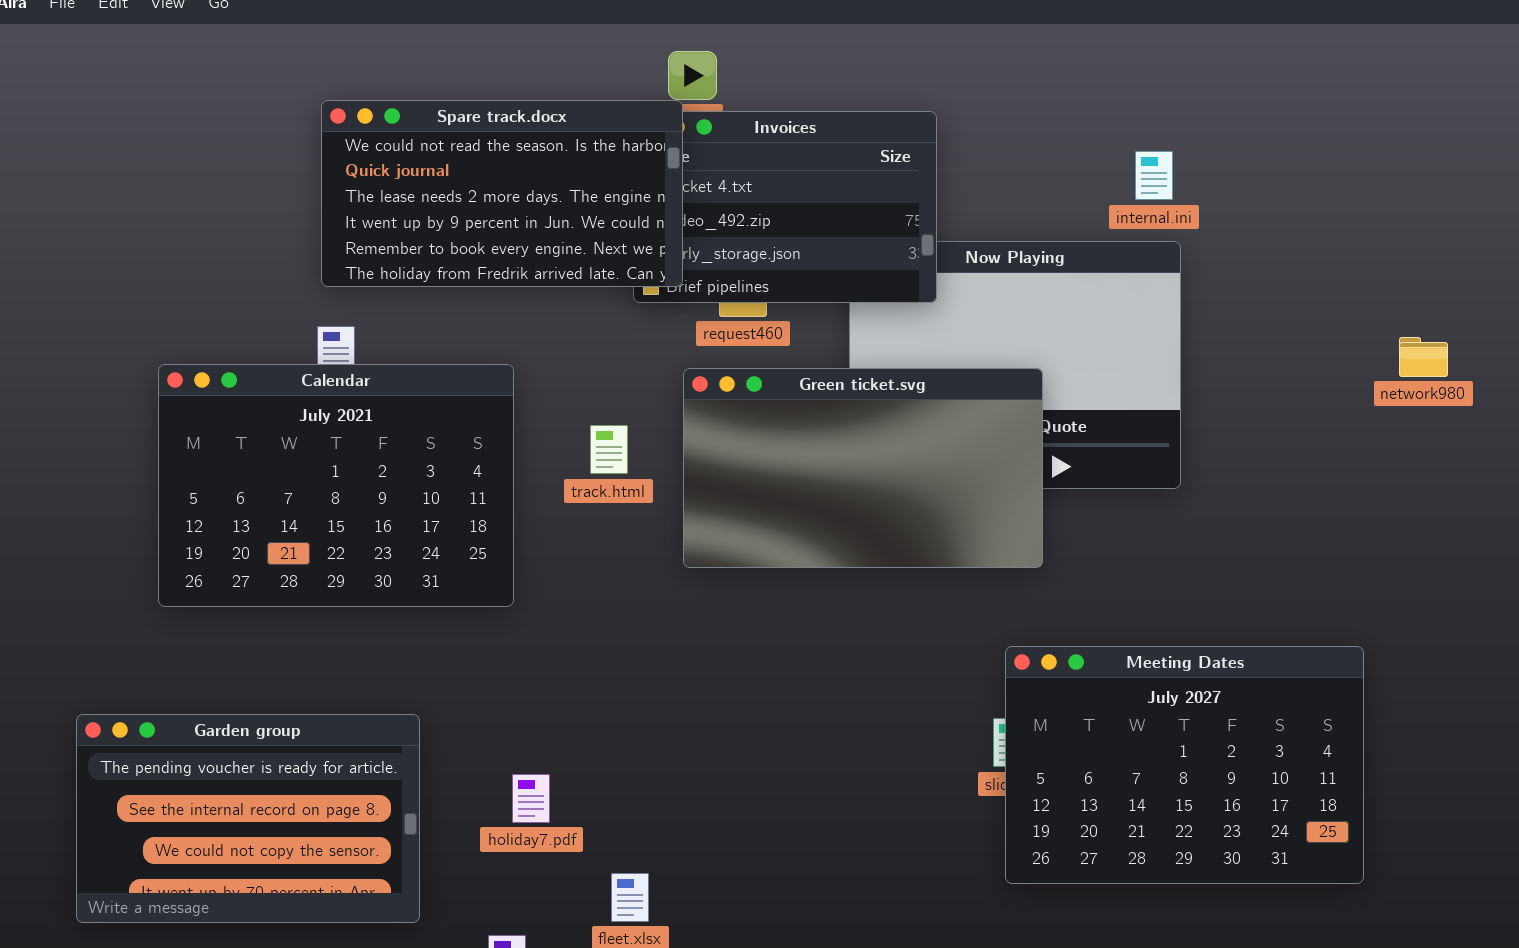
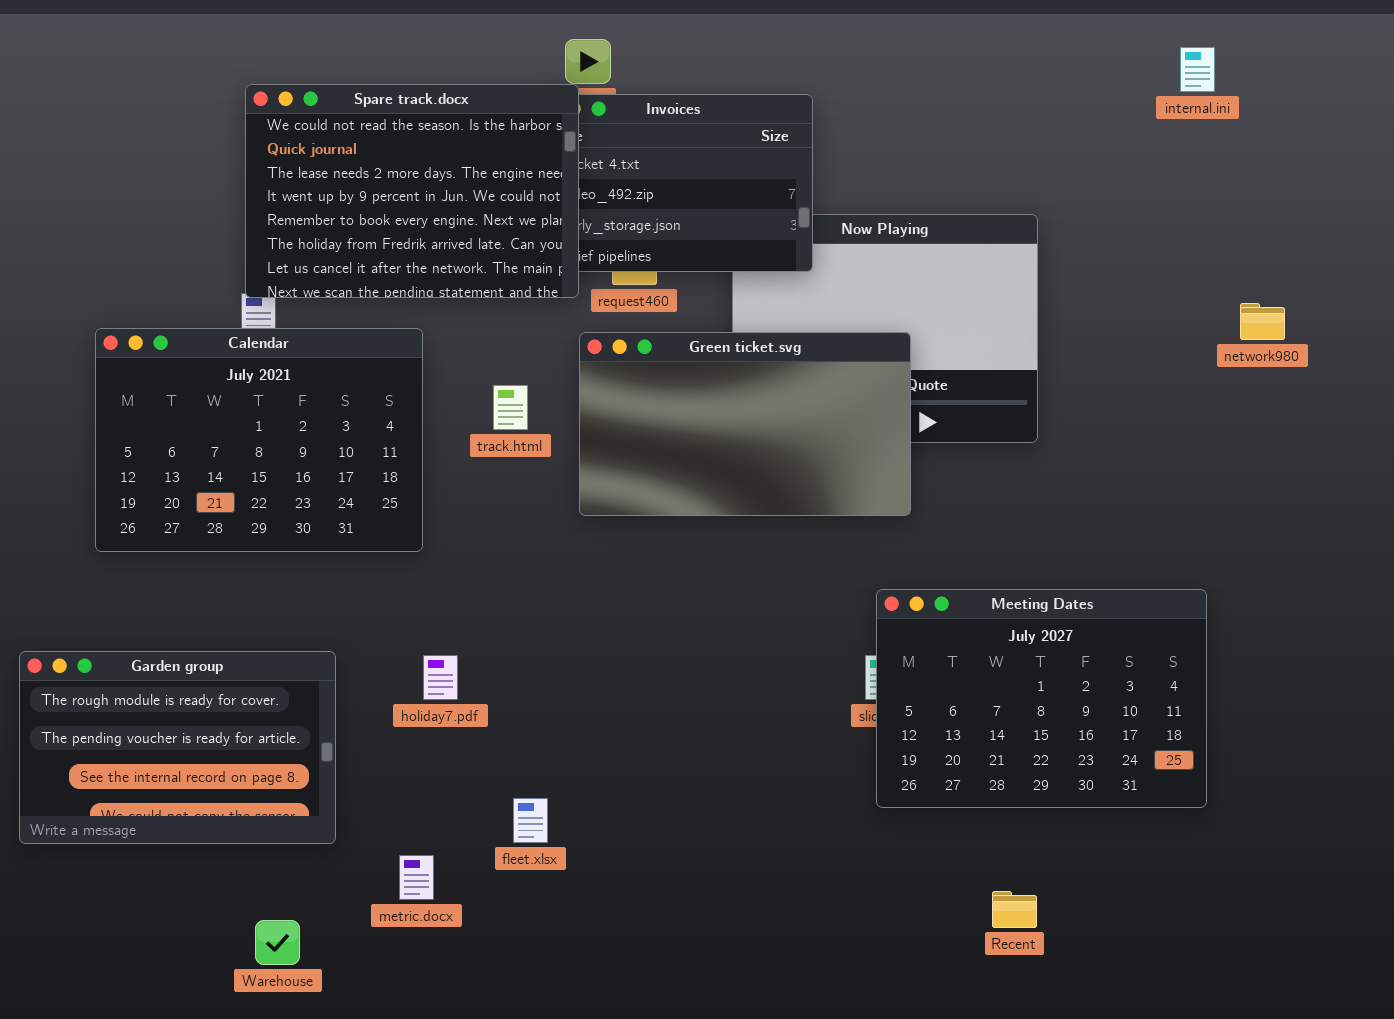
Spare track.docx: [321,100,683,287] -> [245,84,579,298], resized
internal.ini: [1135,151,1173,200] -> [1180,47,1215,92], moved
Garden group: [76,714,420,923] -> [19,651,336,844], scrolled up 1 row
holiday7.pdf: [512,774,550,823] -> [423,655,458,700], moved

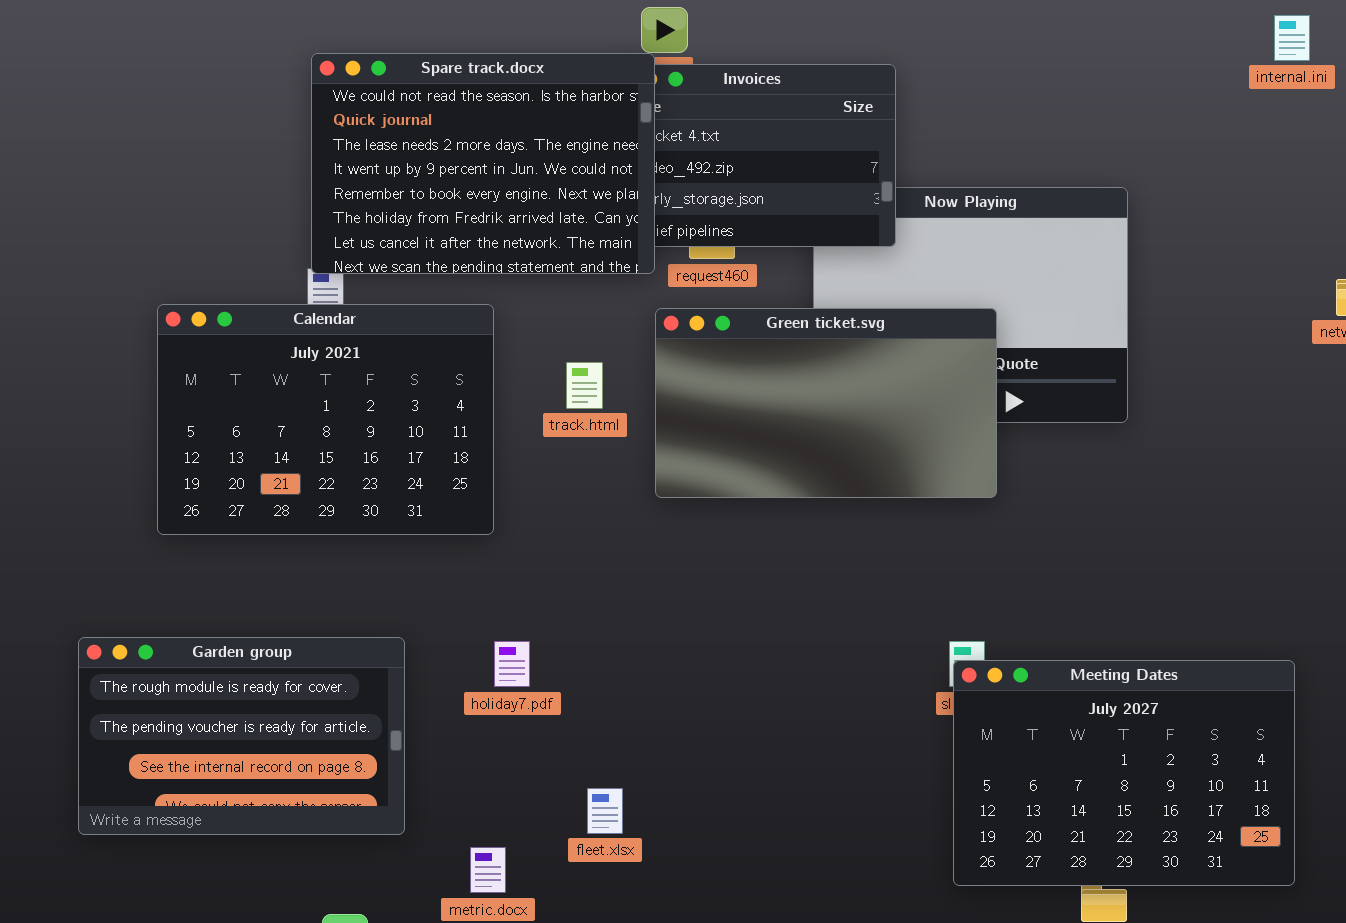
Meeting Dates: [876,589,1207,808] -> [953,660,1295,886], moved

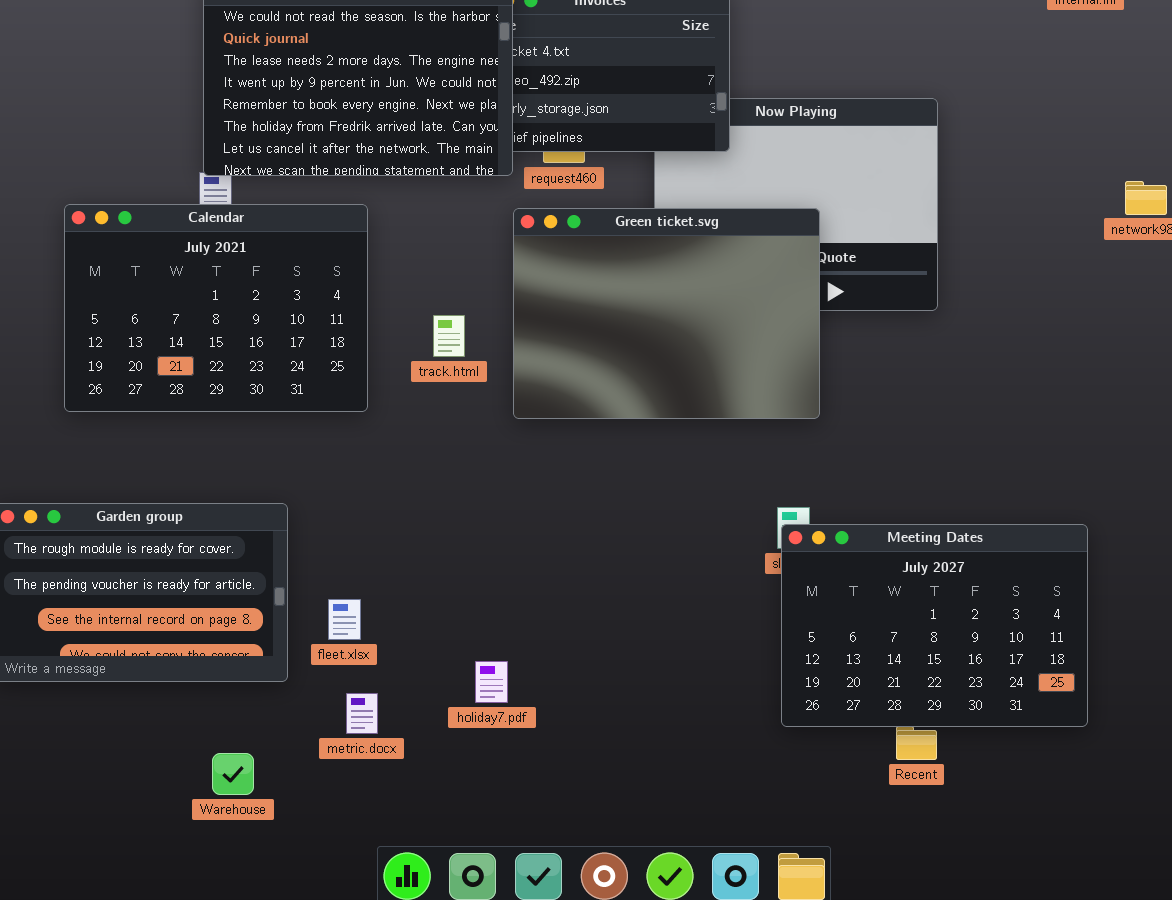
Green ticket.svg: [655,308,997,498] -> [513,208,820,419], resized
track.html: [566,362,603,409] -> [433,315,465,357], moved
holiday7.pdf: [494,641,530,687] -> [475,661,508,703], moved
fleet.xlsx: [587,788,623,834] -> [328,599,361,640], moved

